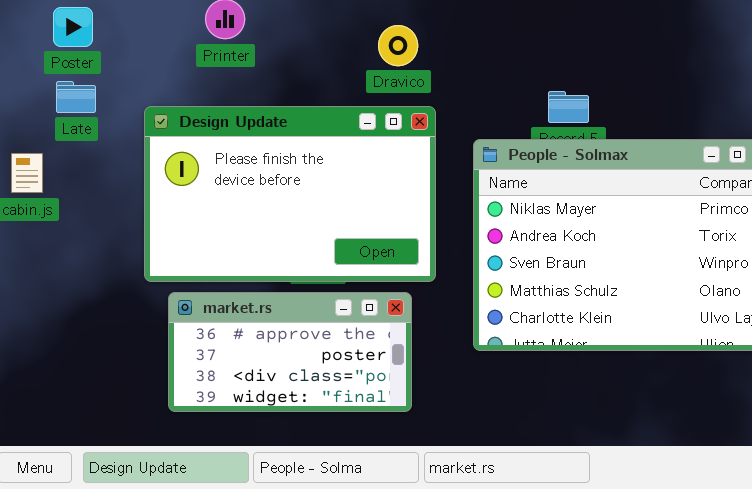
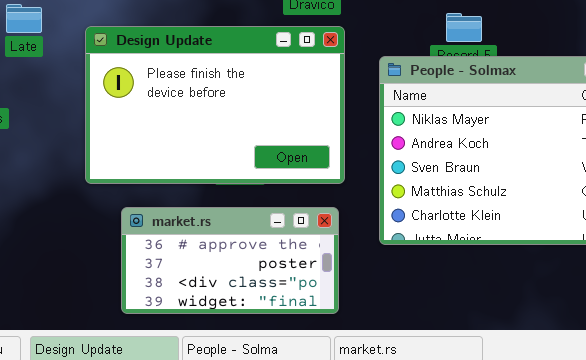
market.rs: [168,292,412,412] -> [121,207,339,314], moved

